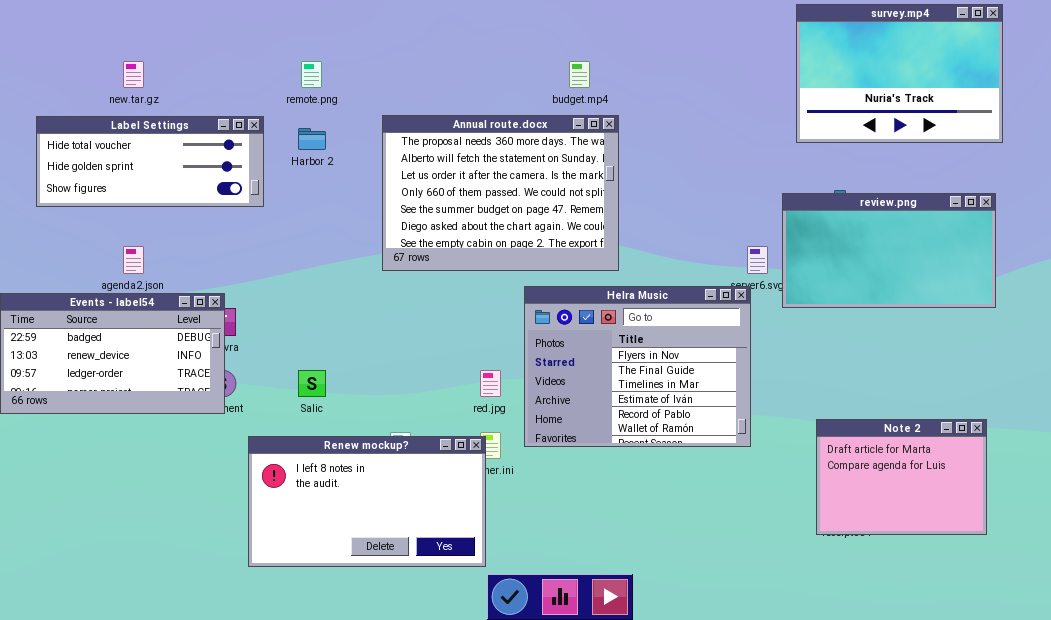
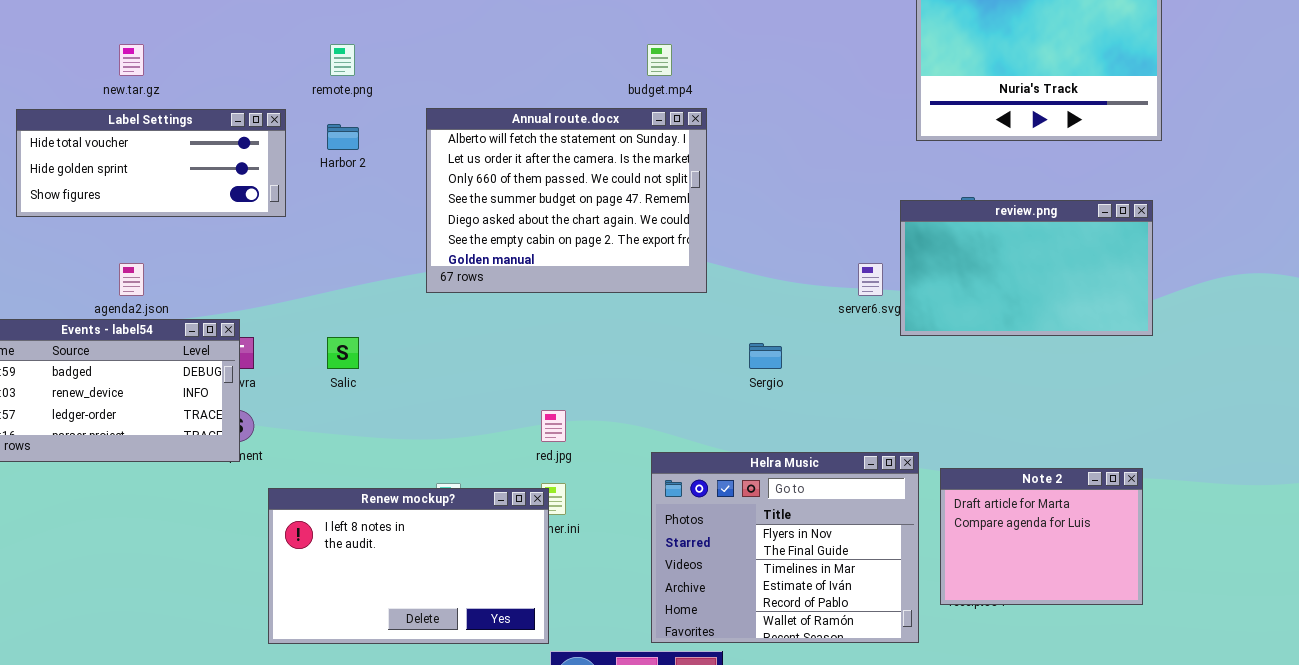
Annual route.docx: [382,115,619,271] -> [426,108,707,293], scrolled down 1 row
Helra Music: [524,286,751,447] -> [651,452,919,643], moved
Salic: [298,370,326,397] -> [327,337,359,369], moved

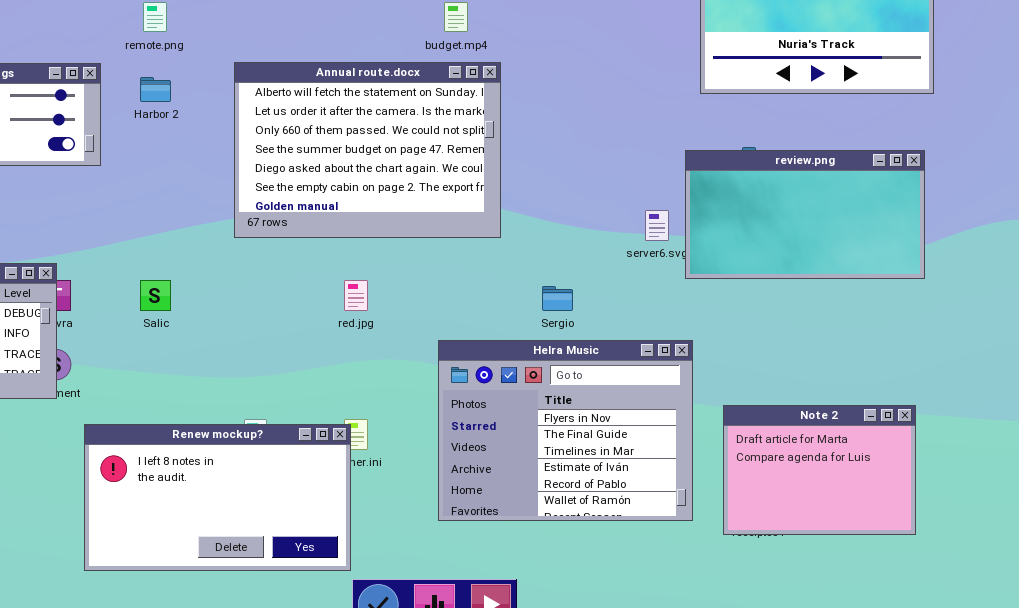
red.jpg: [541,410,566,442] -> [344,280,368,311], moved
Helra Music: [651,452,919,643] -> [438,340,693,521], moved

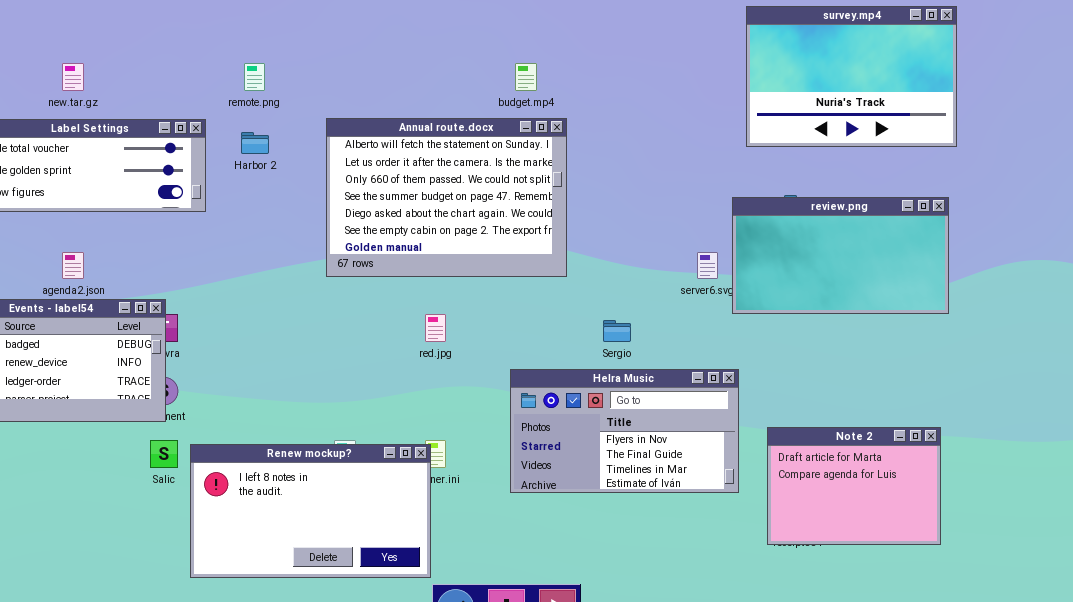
Salic: [140,280,171,311] -> [150,440,178,468], moved
Helra Music: [438,340,693,521] -> [510,369,739,493], resized

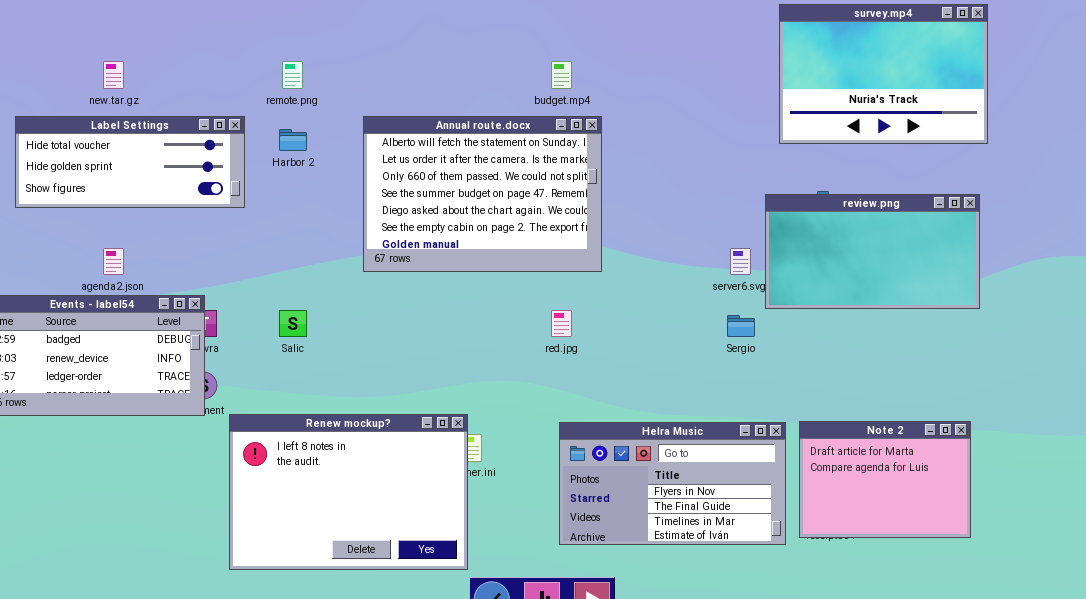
red.jpg: [425,314,446,342] -> [551,310,572,337], moved
Sergio: [603,320,631,342] -> [727,315,755,337], moved
Helra Music: [510,369,739,493] -> [559,422,786,545], moved
Salic: [150,440,178,468] -> [279,310,307,337], moved
Renew mockup?: [190,444,431,578] -> [229,414,468,570], resized

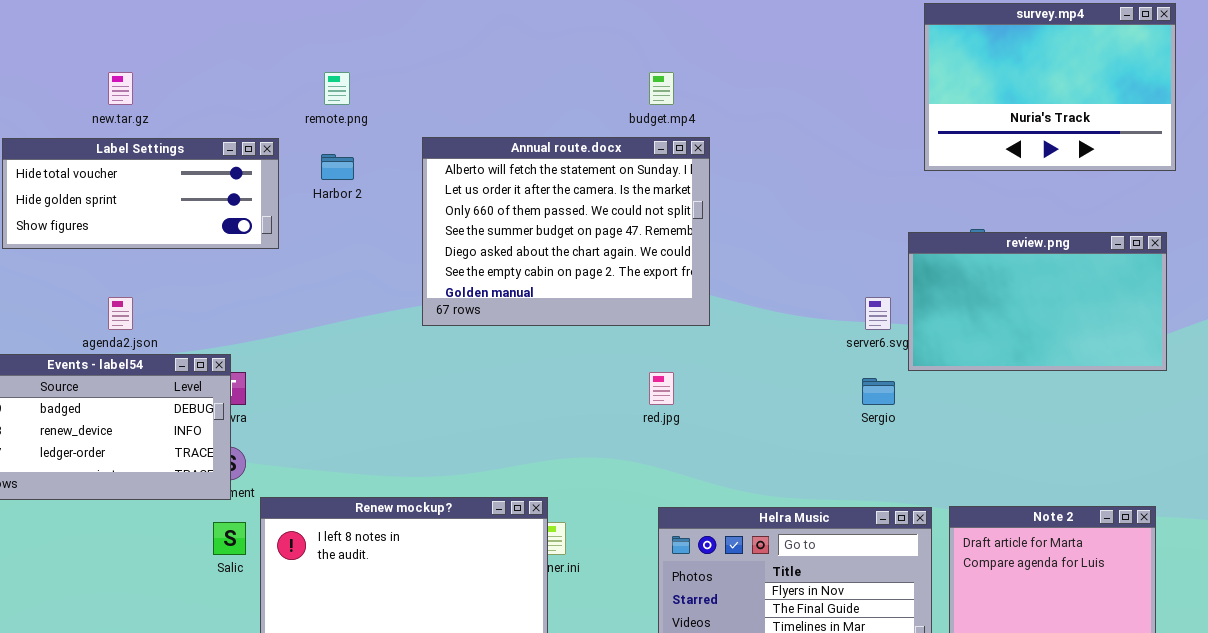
Salic: [279,310,307,337] -> [213,522,246,555], moved

